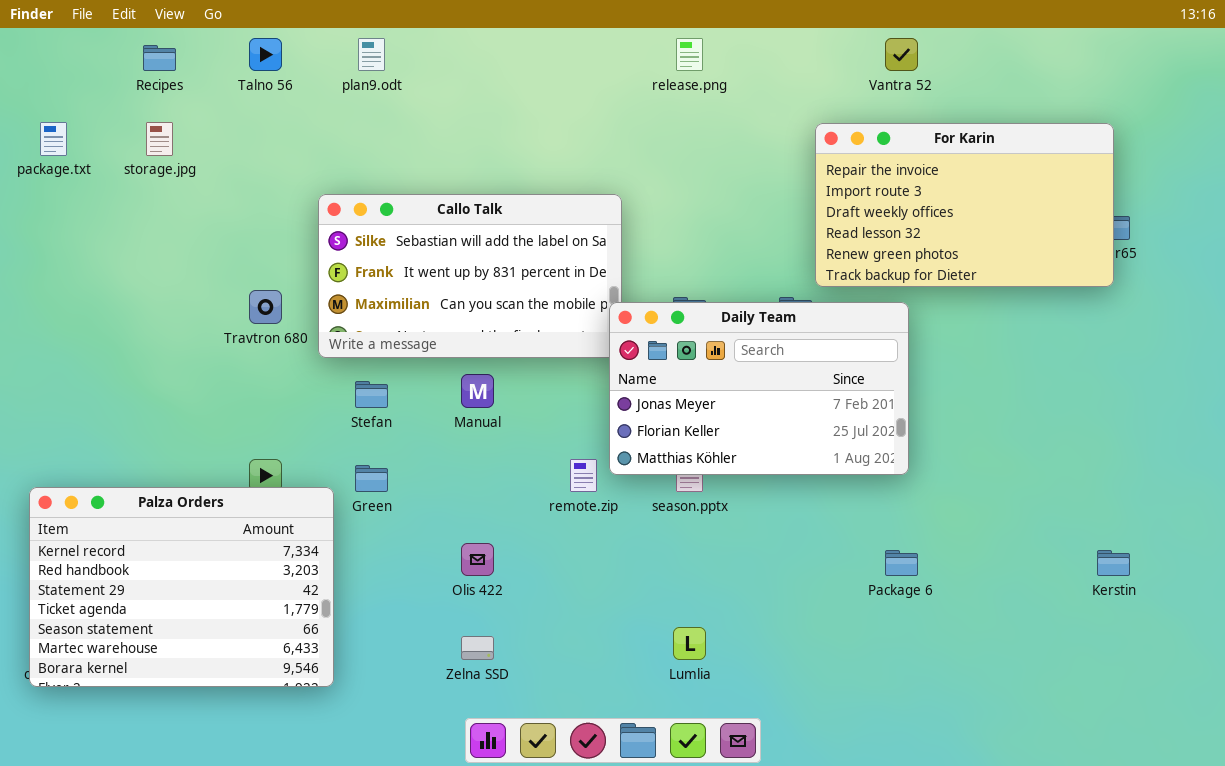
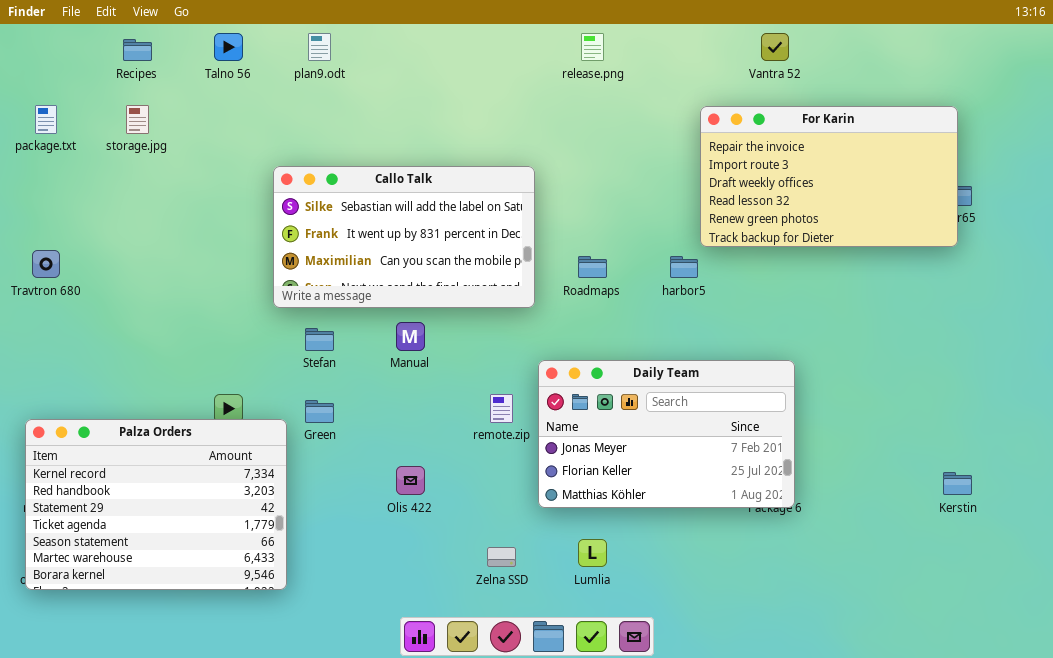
Travtron 680: [249,290,282,324] -> [32,250,60,278], moved
Daily Team: [609,302,909,475] -> [538,360,795,508], moved
Zelna SSD: [461,636,494,660] -> [487,547,516,567], moved

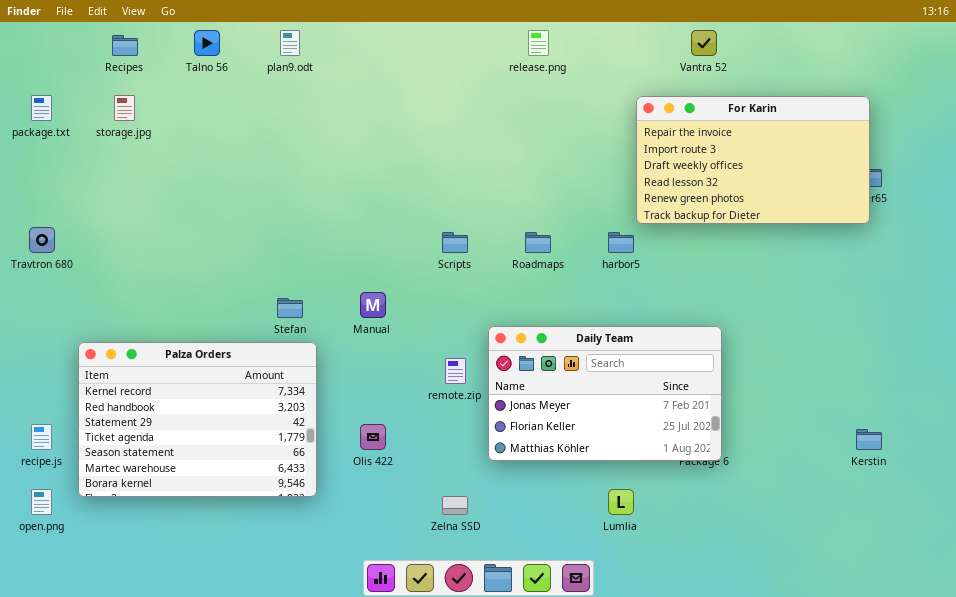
Callo Talk: [273,166,535,308] -> none, closed
Palza Orders: [25,419,287,590] -> [78,342,317,497], moved
Lumlia: [578,539,607,567] -> [608,489,634,515], moved

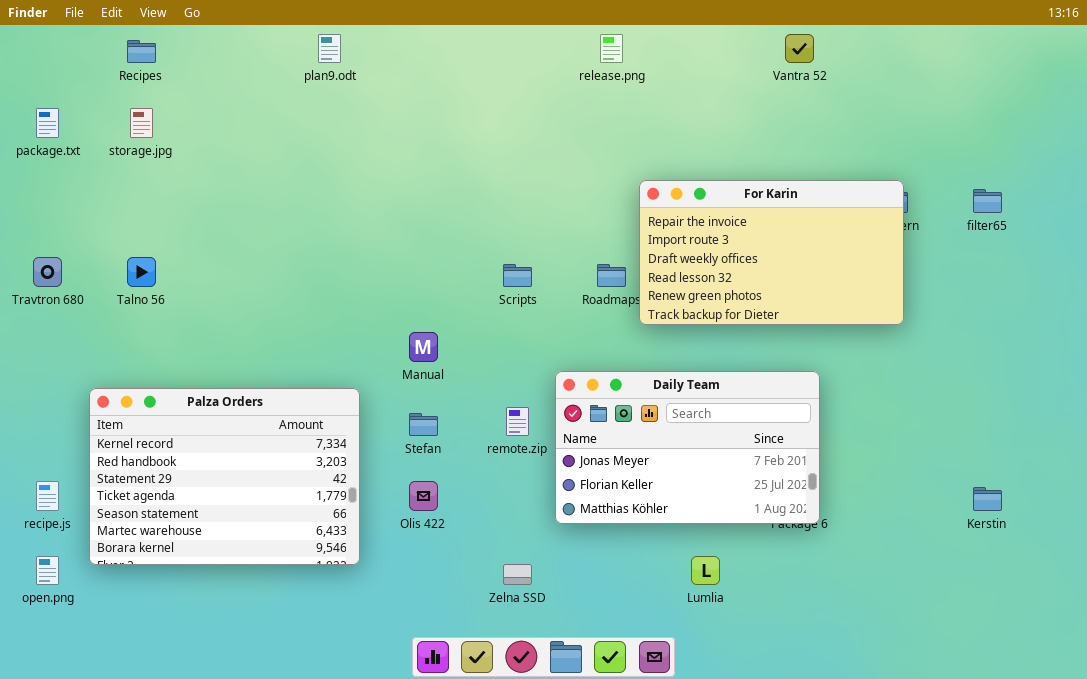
Talno 56: [194,30,220,56] -> [127,257,156,287], moved
For Karin: [636,96,870,224] -> [639,180,904,325], moved
Stefan: [277,298,303,318] -> [409,413,438,436], moved

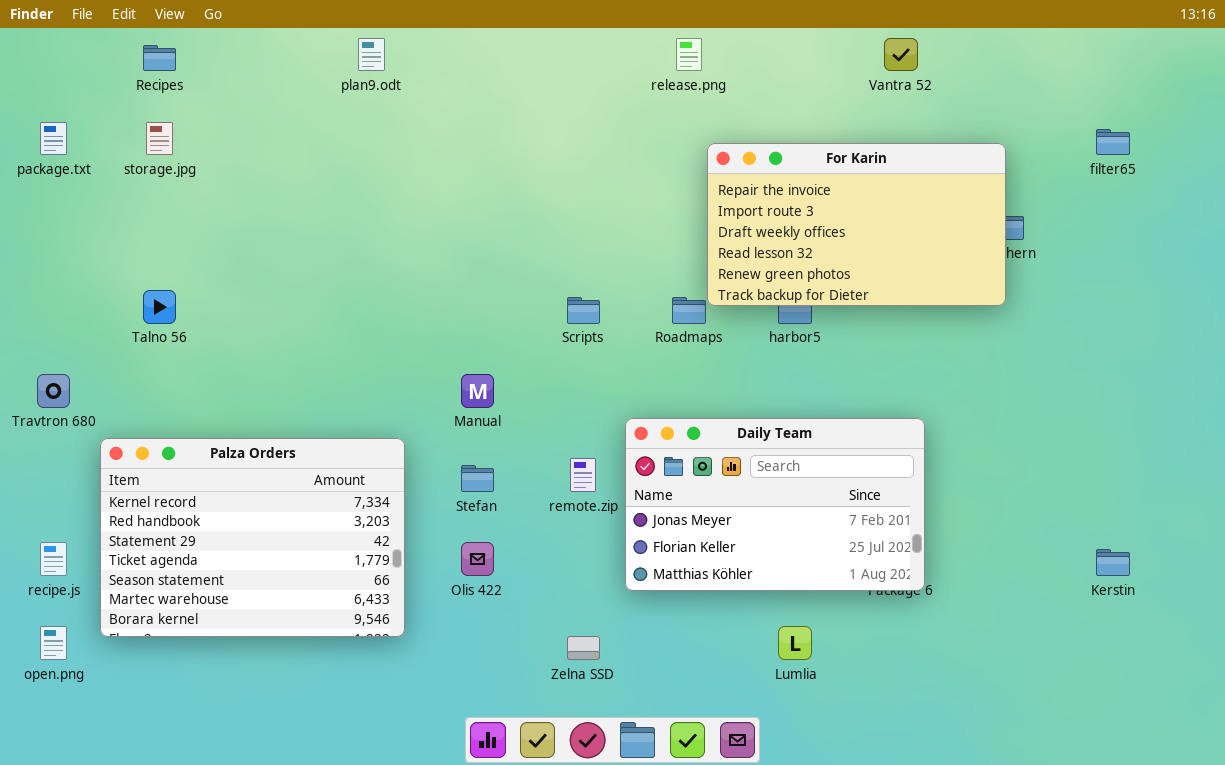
For Karin: [639,180,904,325] -> [707,143,1006,306], moved
filter65: [973,189,1002,213] -> [1096,129,1130,155], moved
Travtron 680: [33,257,62,287] -> [37,374,70,408], moved

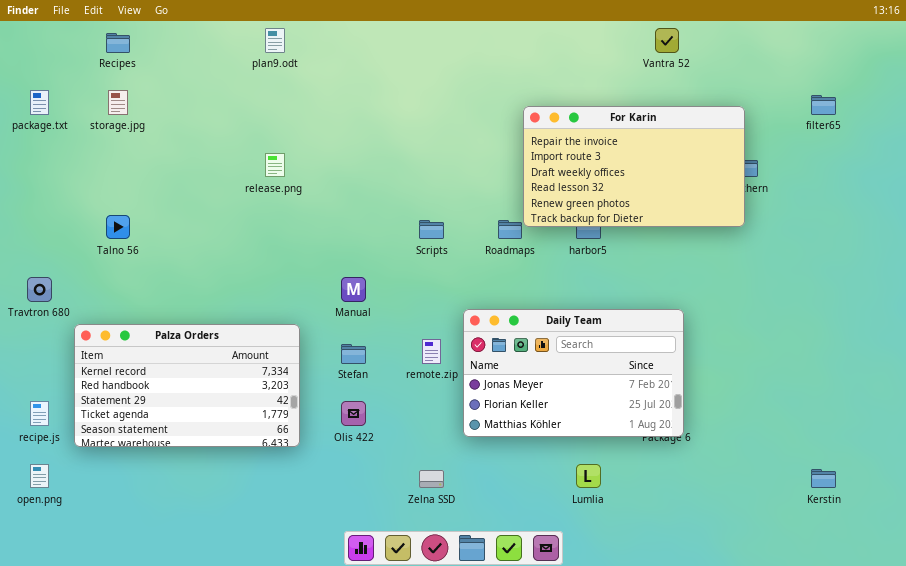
release.png: [676,38,702,71] -> [265,153,285,177], moved
Palza Orders: [100,438,405,637] -> [74,324,300,447], resized
Kerstin: [1096,549,1130,576] -> [811,469,836,488], moved

